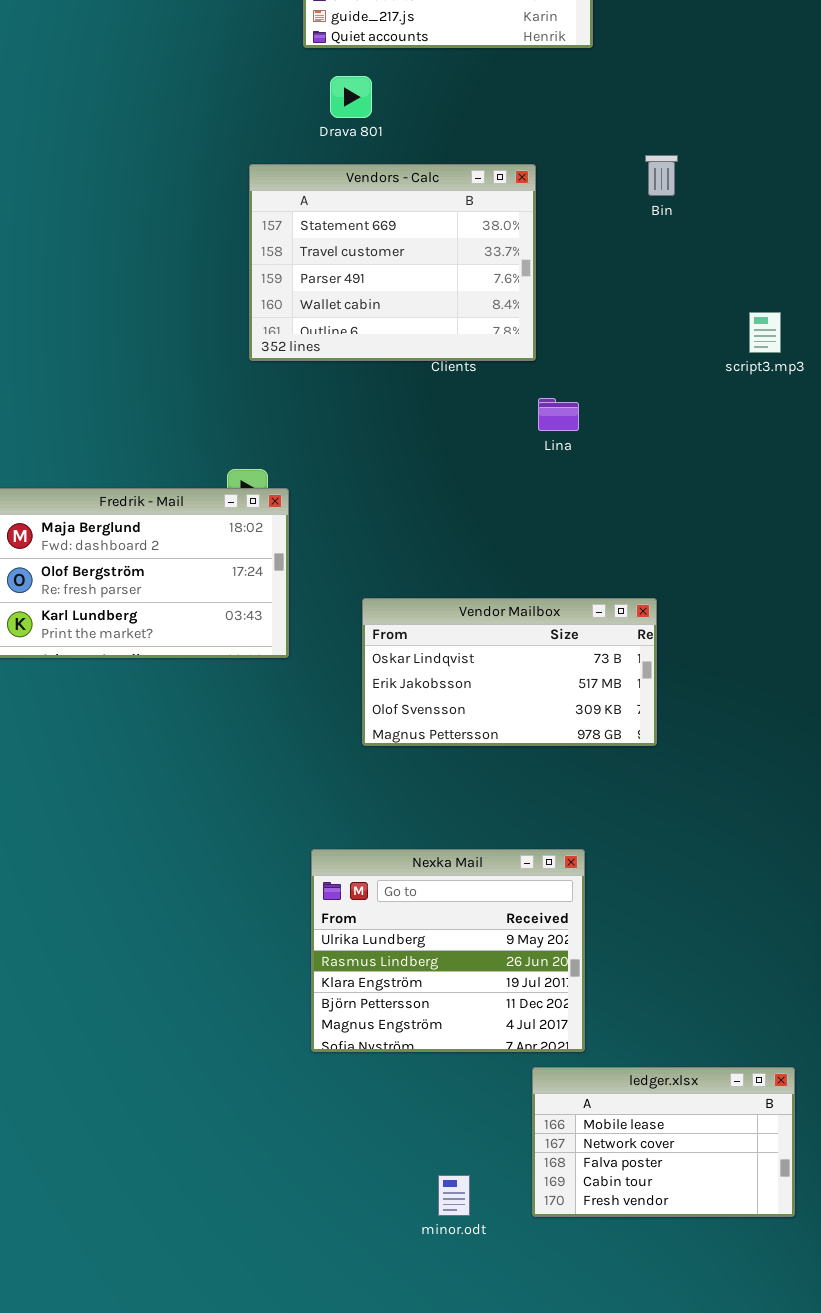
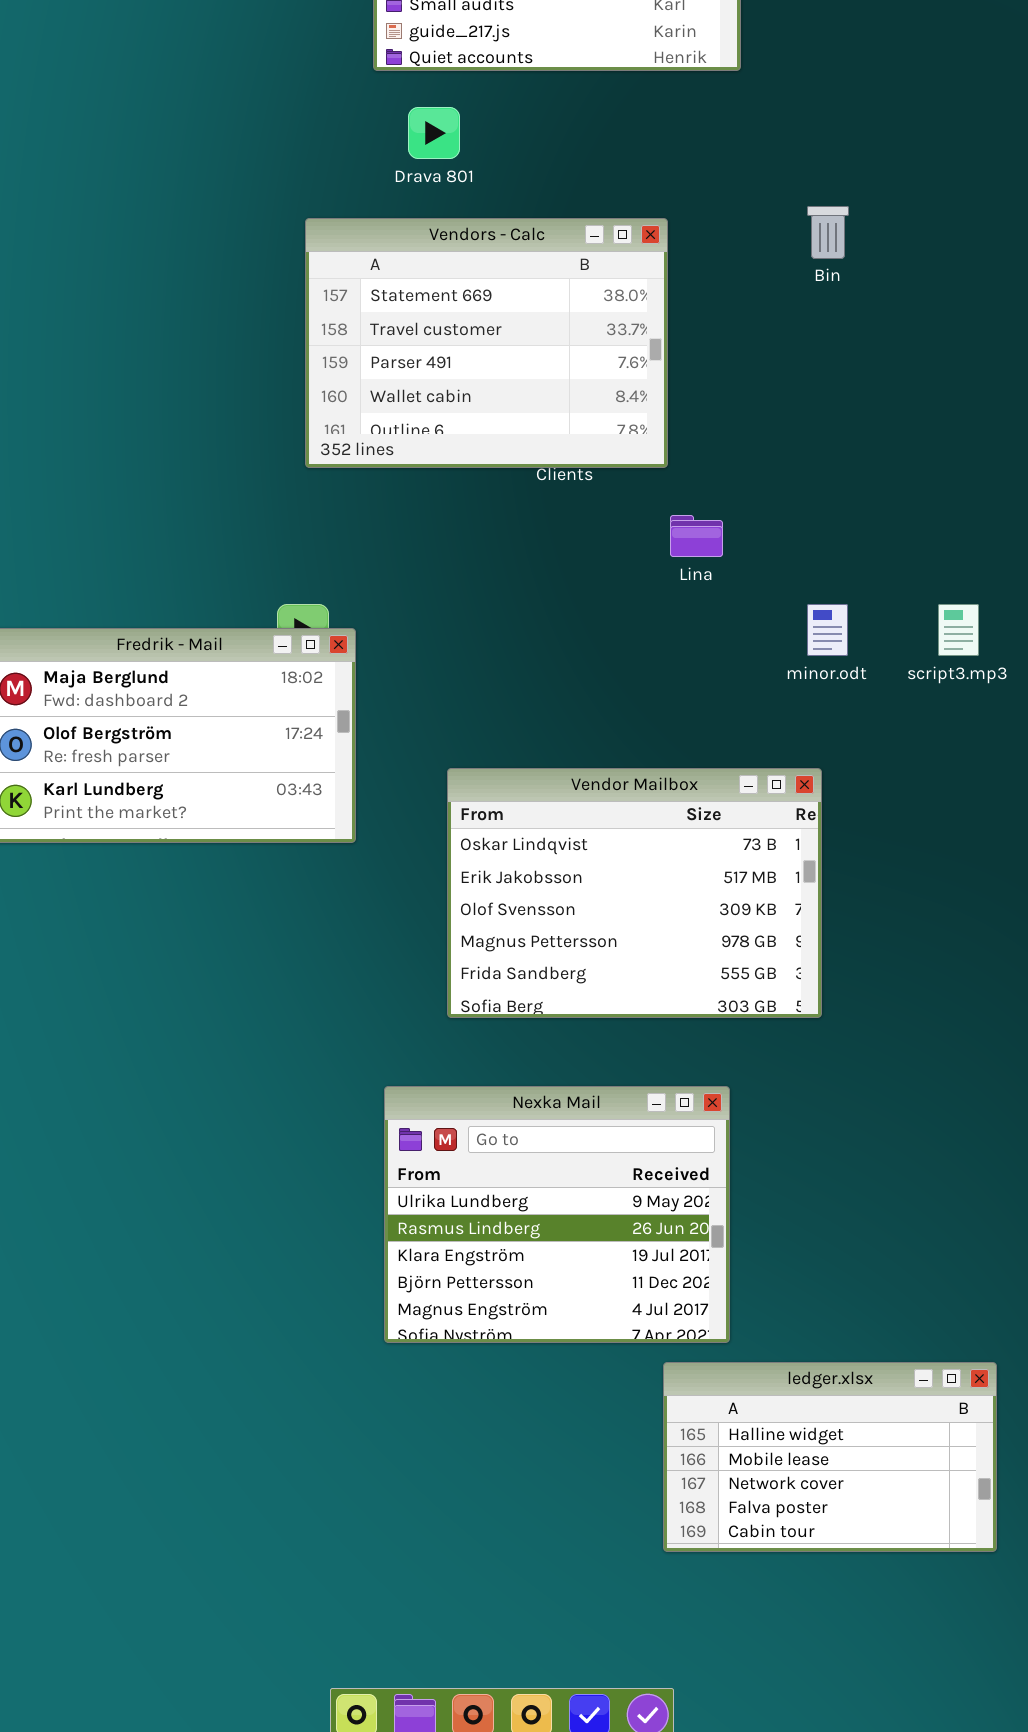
script3.mp3: [749,312,781,353] -> [938,604,979,656], moved
Vendor Mailbox: [362,598,657,746] -> [447,768,822,1018], resized
ledger.xlsx: [532,1067,795,1217] -> [663,1362,997,1552], scrolled up 1 row
minor.odt: [438,1175,470,1216] -> [807,604,848,656], moved

